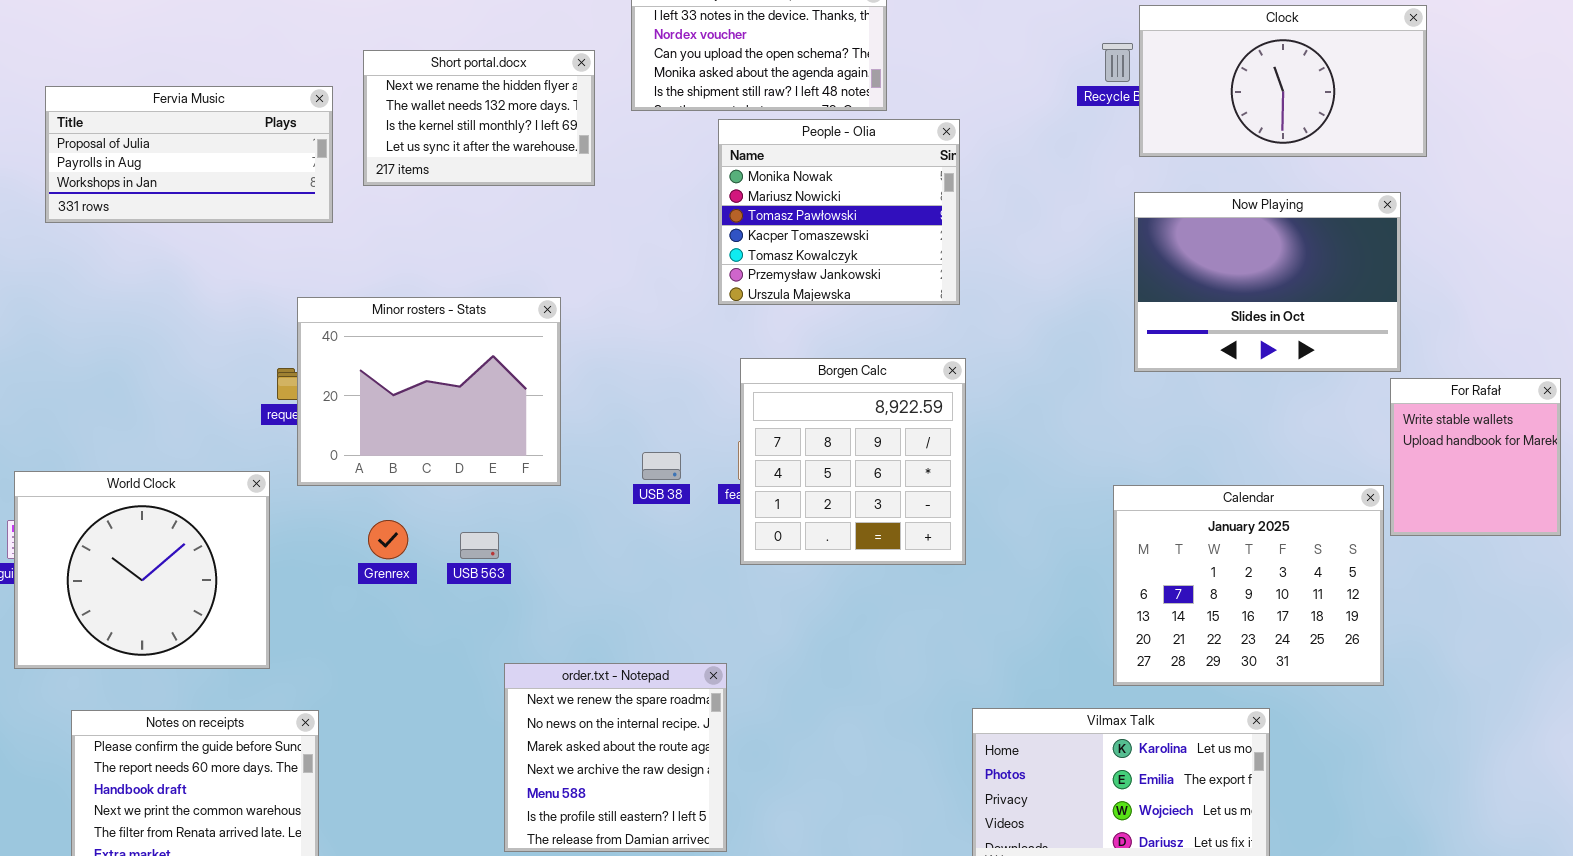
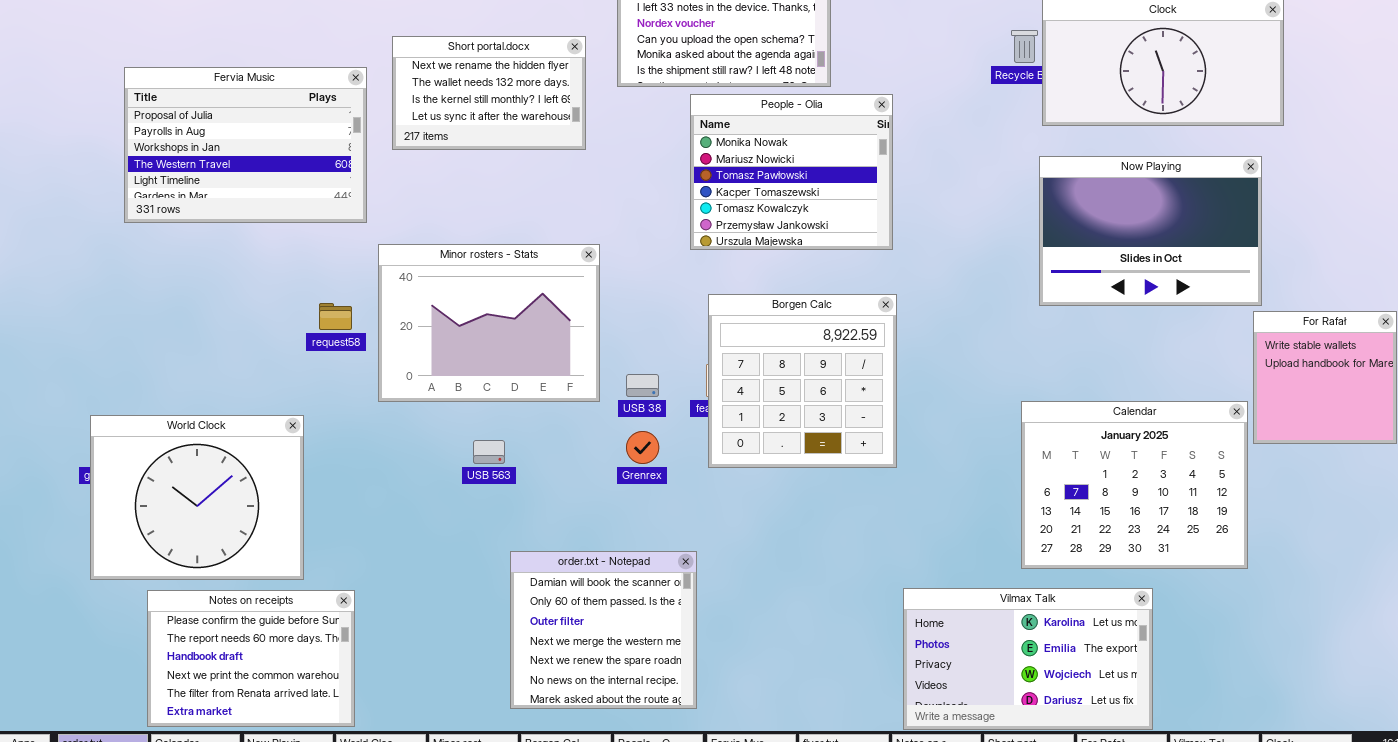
Fervia Music: [45,86,333,223] -> [124,67,367,223], resized
Minor rosters - Stats: [297,297,561,486] -> [378,244,600,402], moved
World Clock: [14,471,270,669] -> [90,415,304,580], moved
Grenrex: [368,520,408,559] -> [626,431,659,464], moved
order.txt - Notepad: [504,663,727,852] -> [510,551,697,709], scrolled up 4 rows

